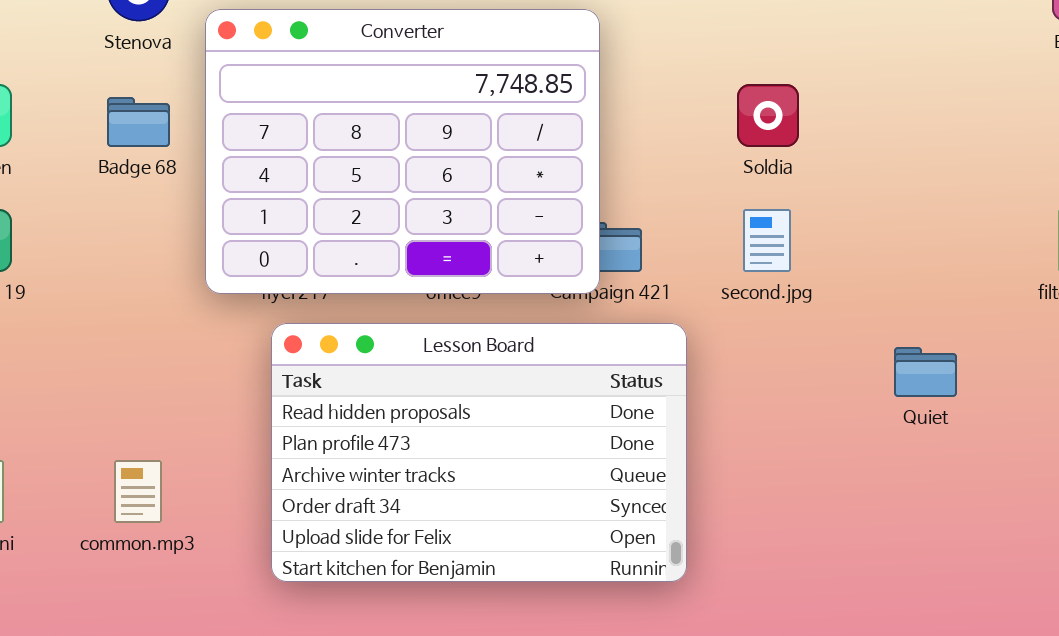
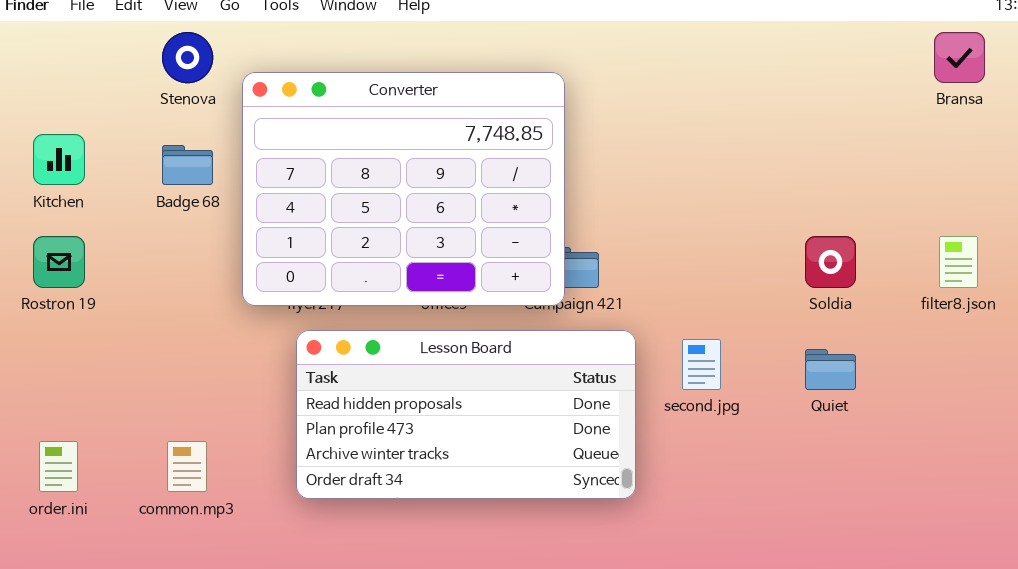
Soldia: [737,84,799,147] -> [805,236,856,288], moved
second.jpg: [743,209,791,272] -> [682,339,721,390], moved
Lesson Board: [271,323,687,582] -> [296,330,636,499], resized

